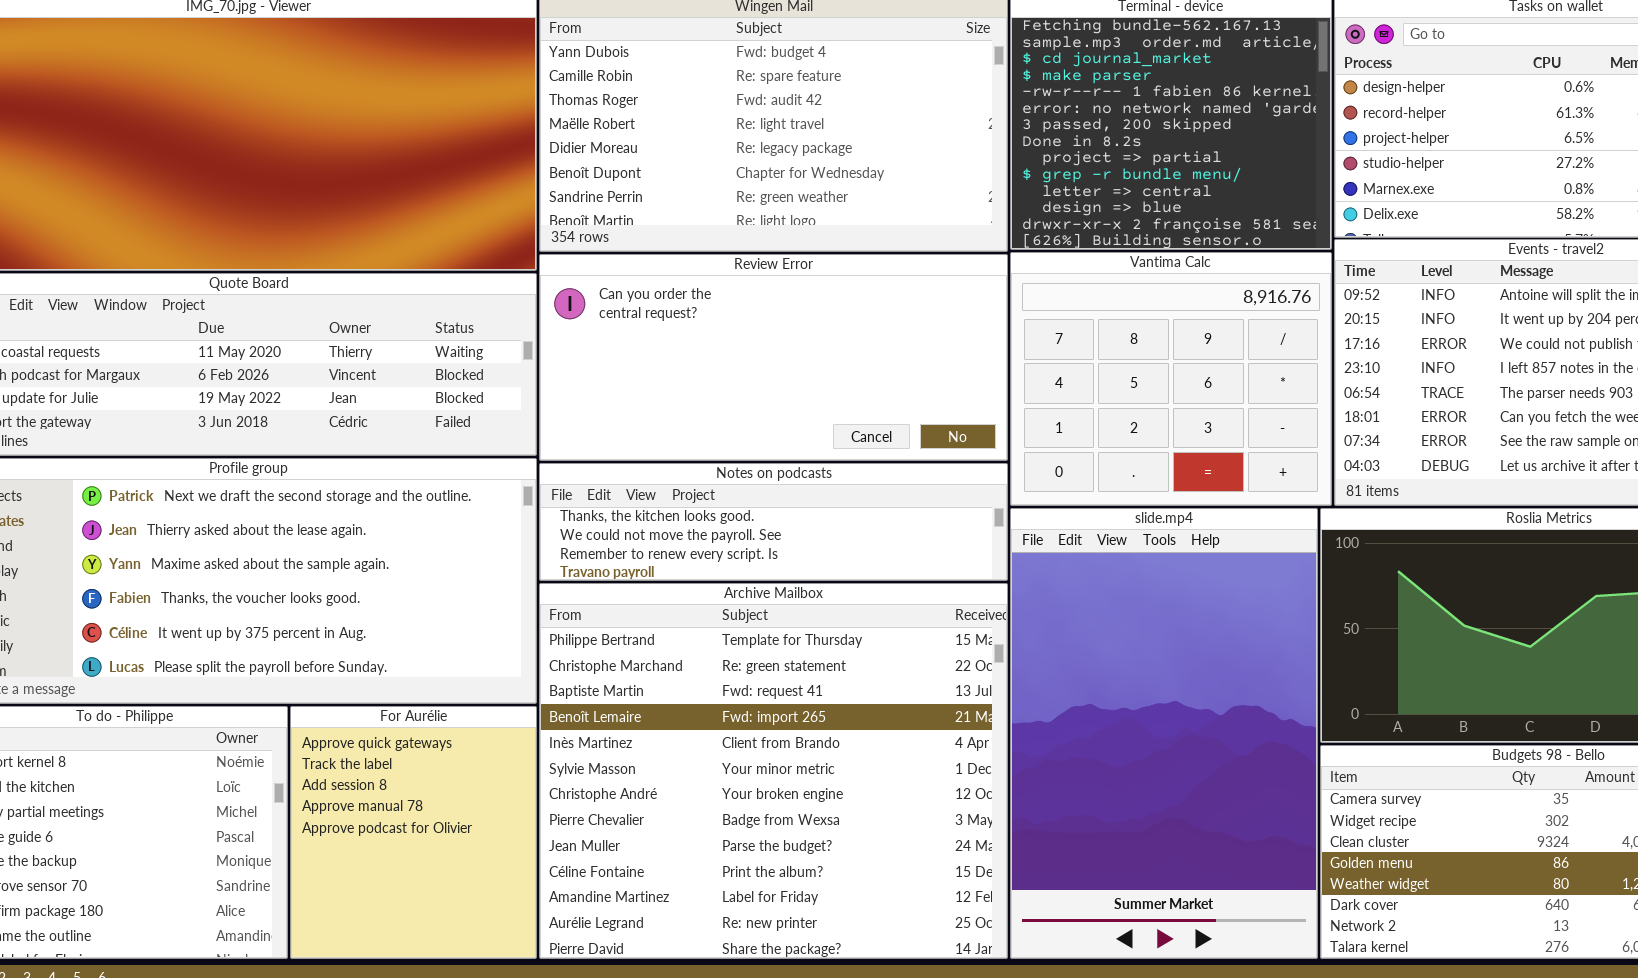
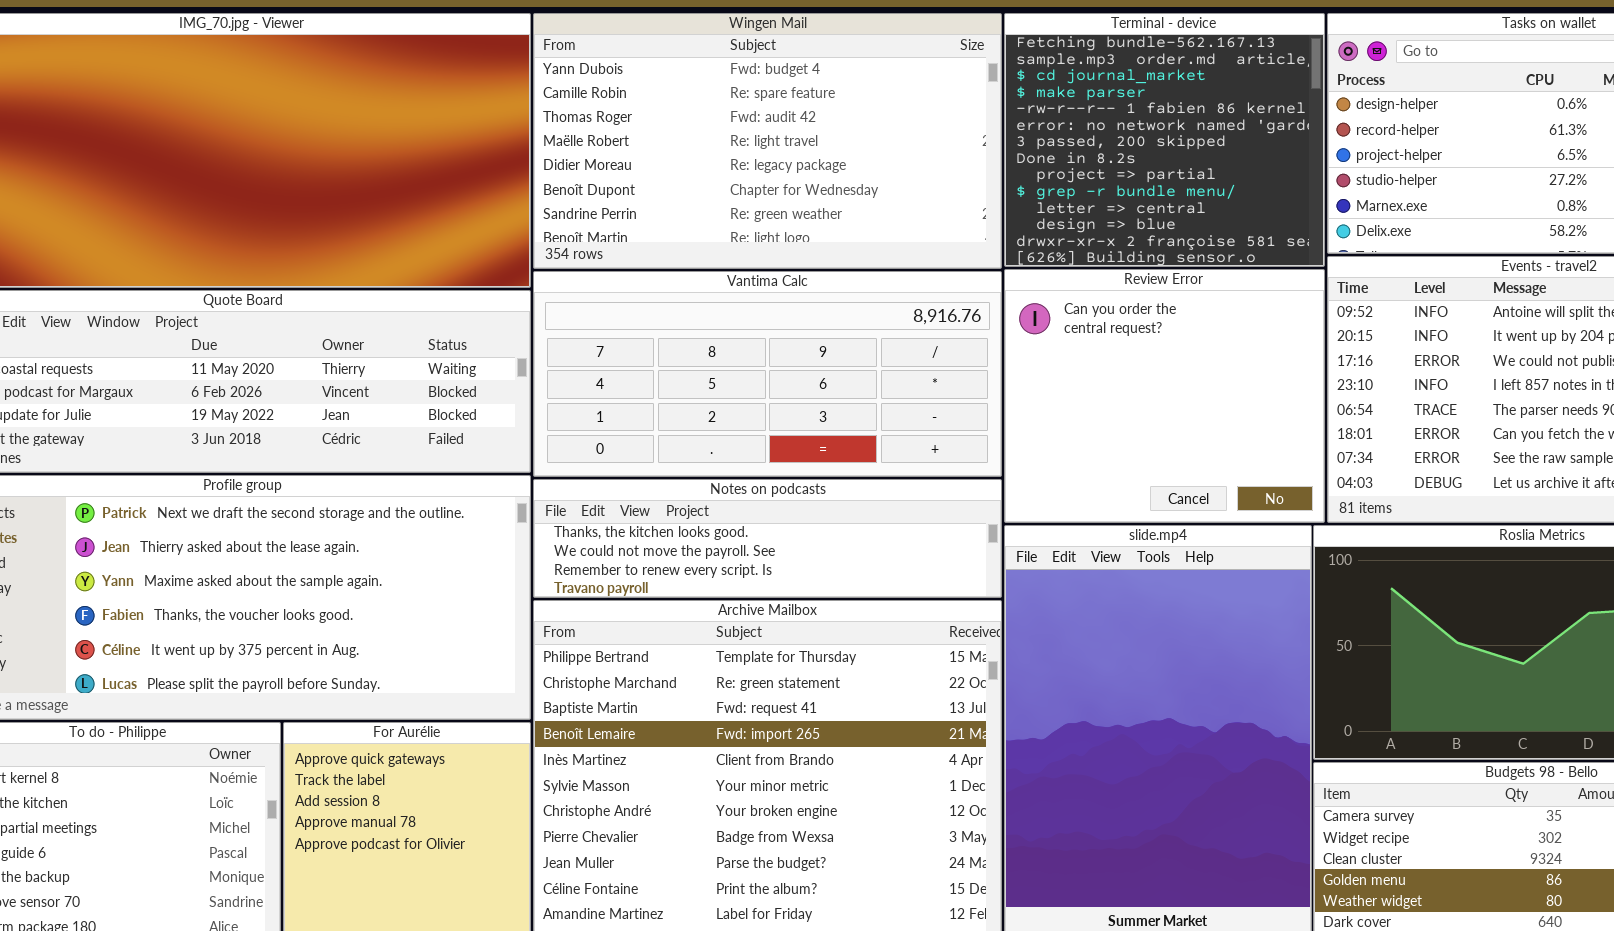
Vantima Calc: [1010,252,1332,506] -> [533,271,1002,477], moved, resized
Review Error: [539,254,1008,461] -> [1004,269,1325,523], moved, resized

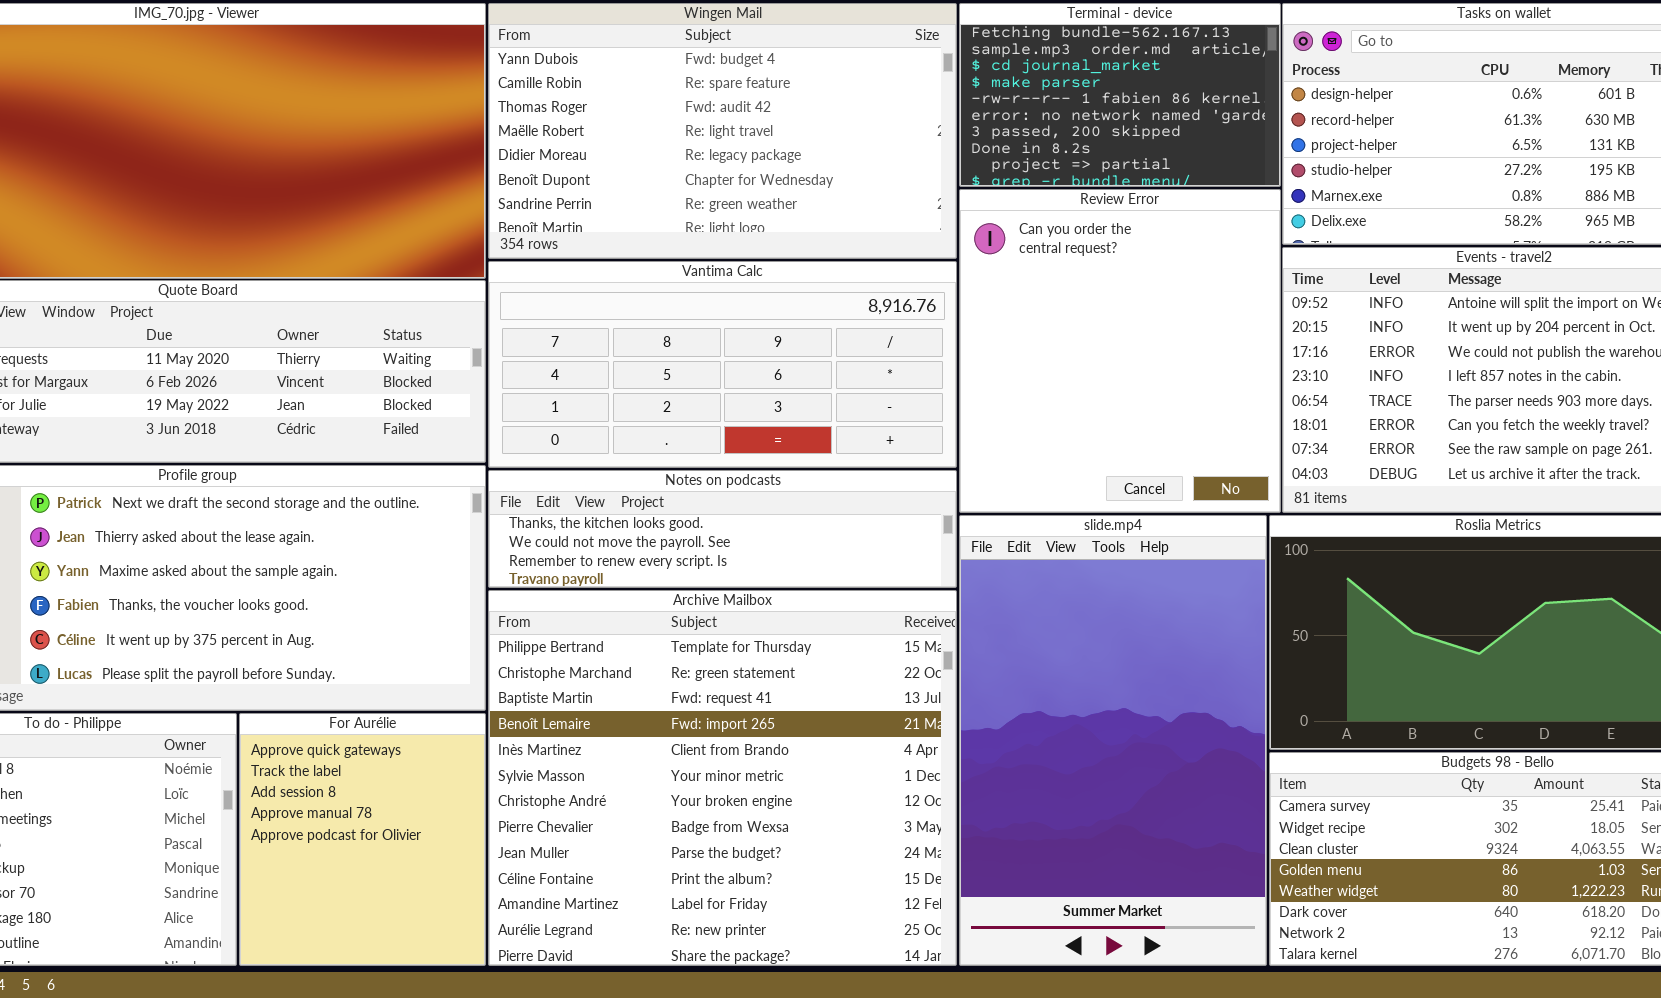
Terminal - device: [1004,13,1325,267] -> [959,3,1281,187], resized
Review Error: [1004,269,1325,523] -> [959,189,1281,513], resized

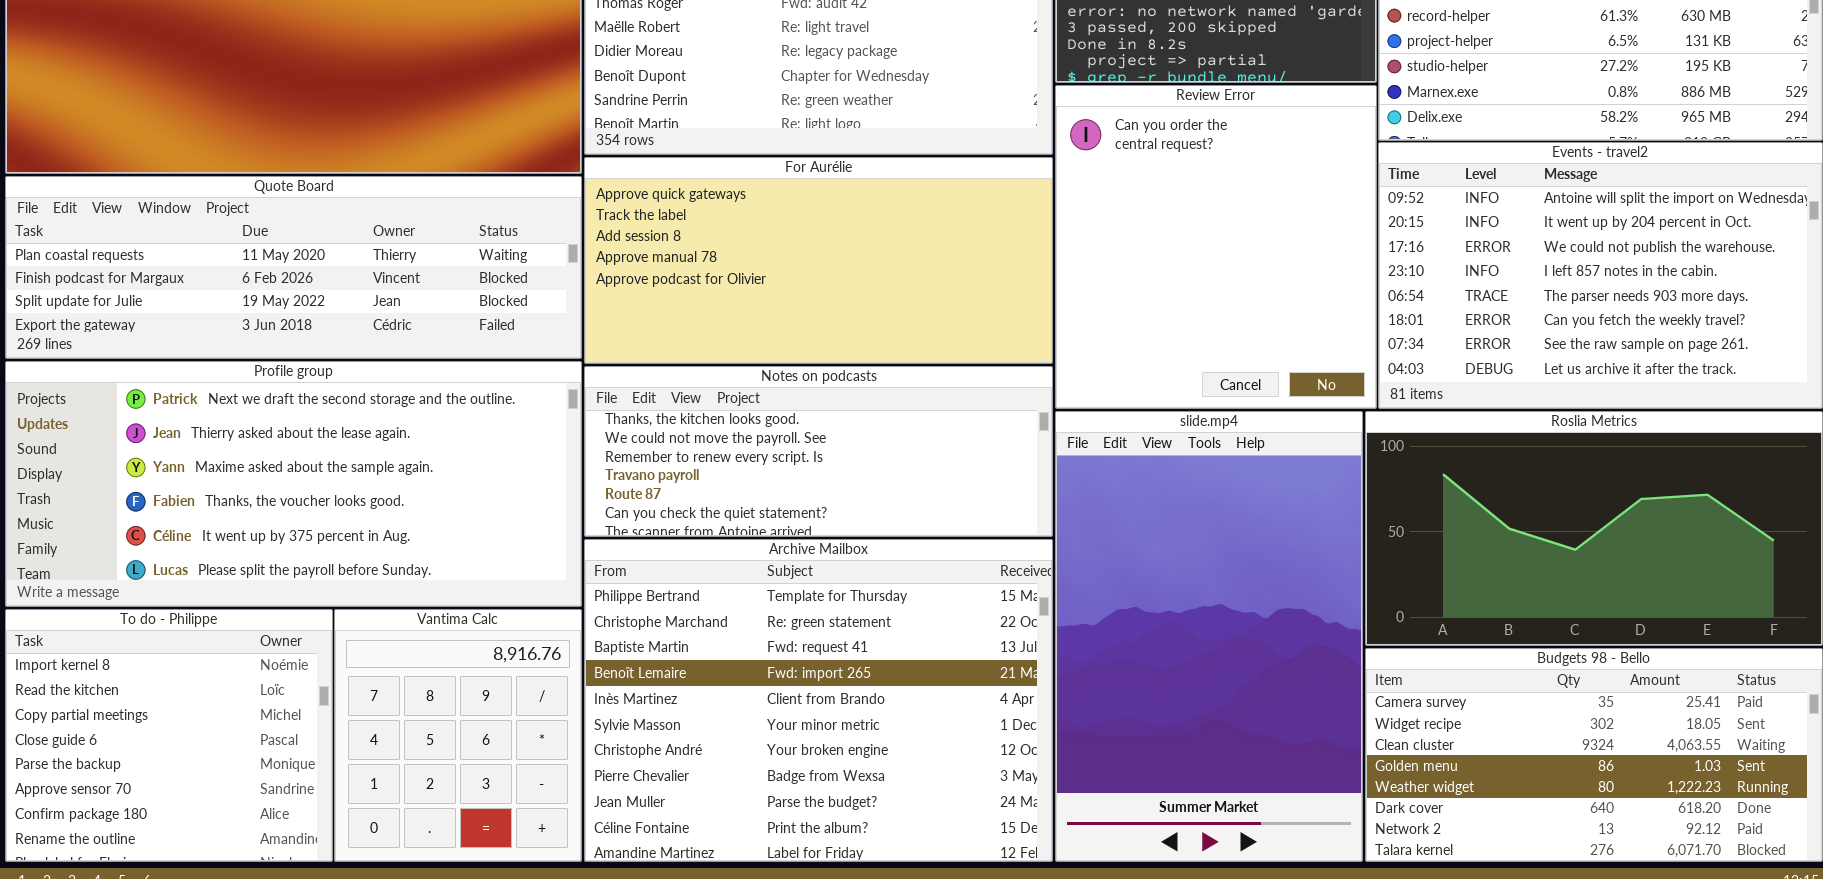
Vantima Calc: [488,261,957,468] -> [334,609,582,862], moved, resized
Notes on podcasts: [488,470,957,588] -> [584,366,1053,537], resized
Archive Mailbox: [488,590,957,966] -> [584,539,1053,862], resized
For Aurélie: [239,713,486,966] -> [584,157,1053,364], moved, resized

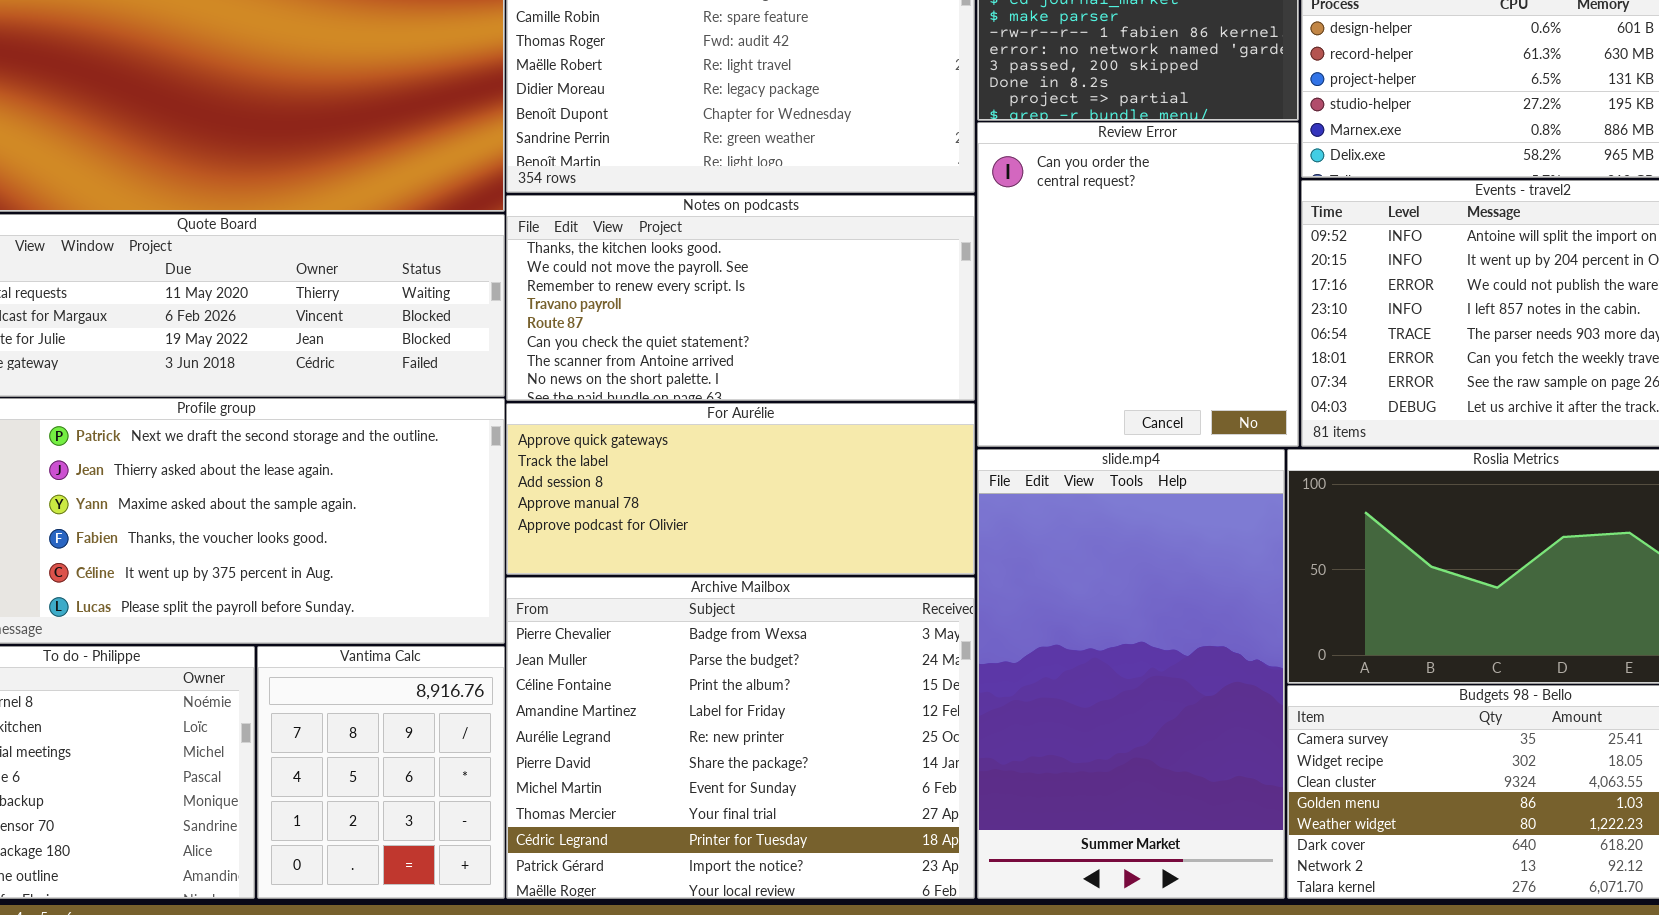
For Aurélie: [584,157,1053,364] -> [506,403,975,575], moved, resized
Notes on podcasts: [584,366,1053,537] -> [506,195,975,401], moved, resized
Archive Mailbox: [584,539,1053,862] -> [506,577,975,899], scrolled down 7 rows

